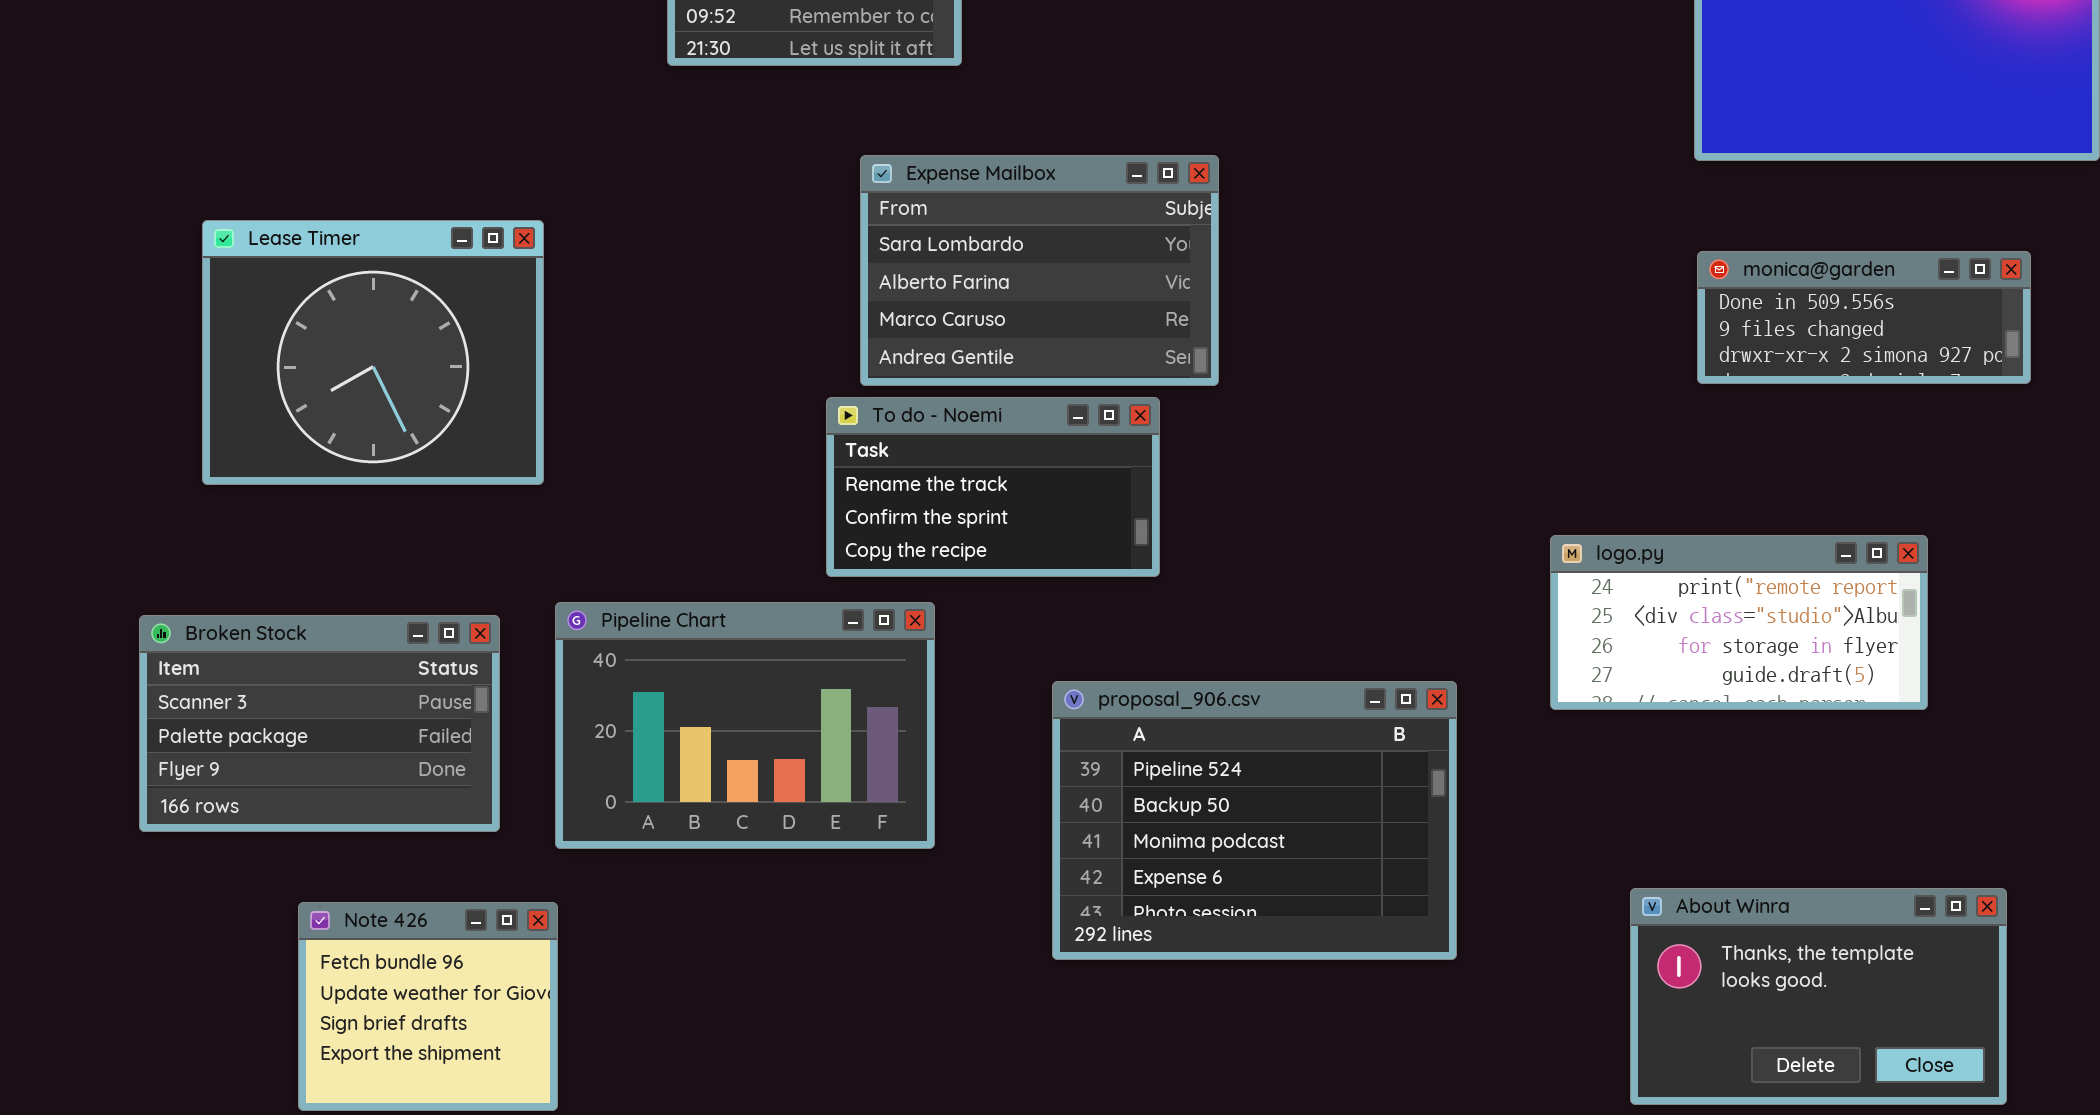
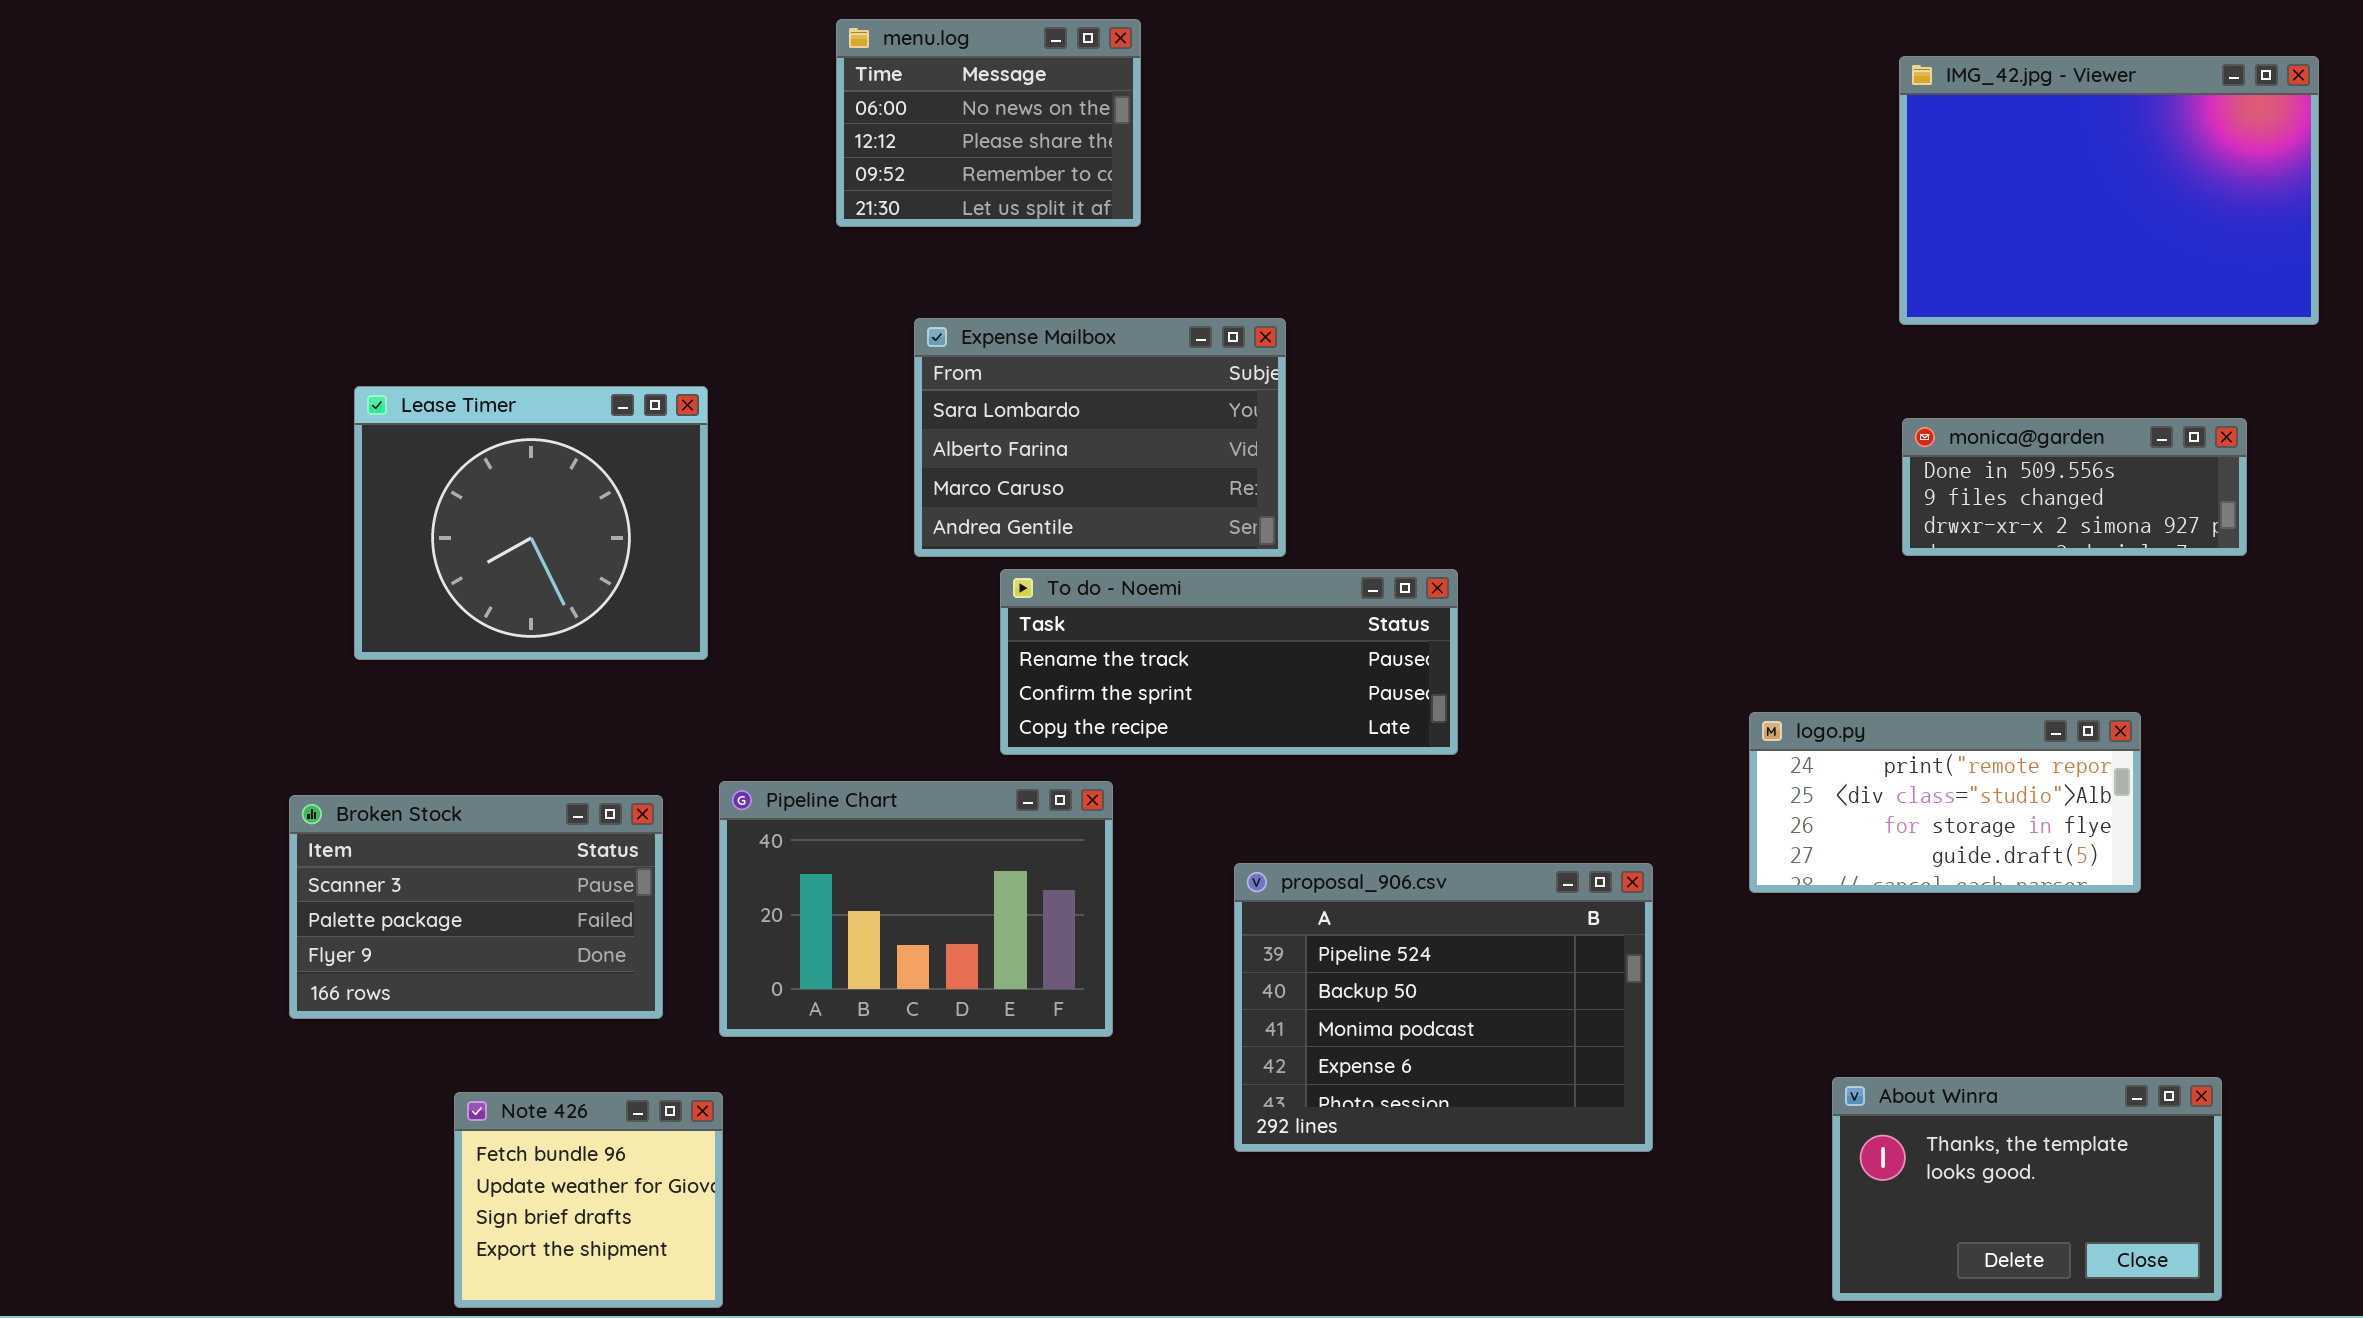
Expense Mailbox: [860,155,1219,386] -> [914,318,1286,557], moved
To do - Noemi: [826,397,1160,577] -> [1000,569,1458,755], resized

